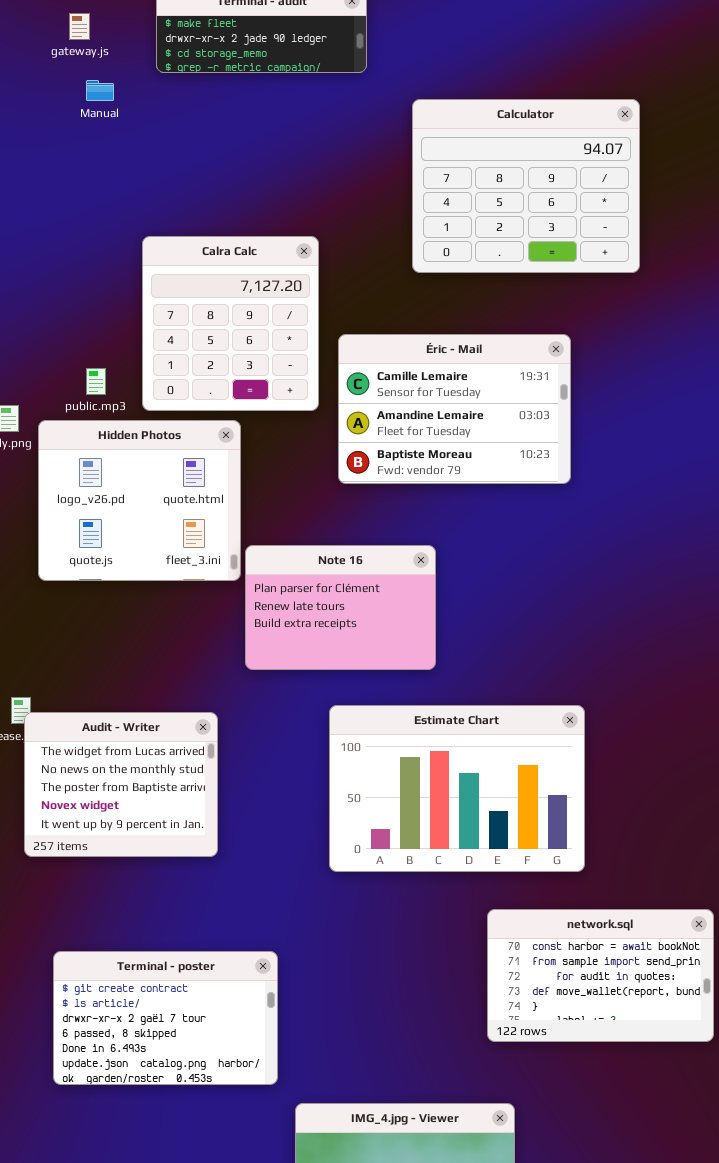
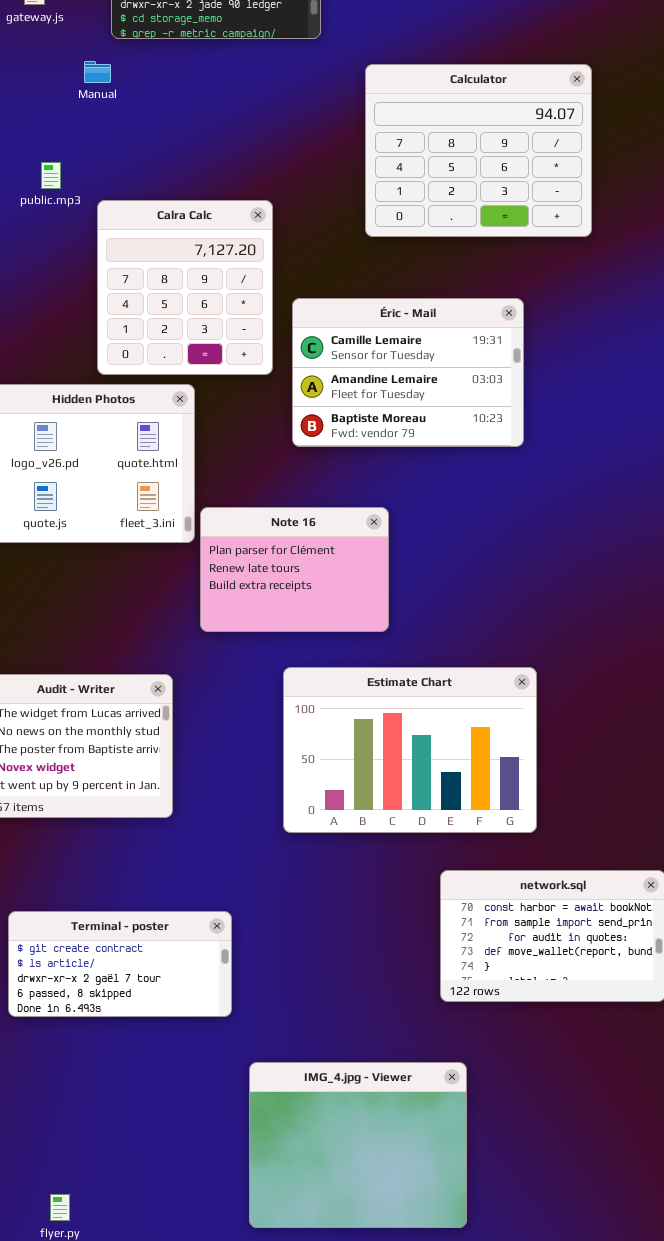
Manual: [86,80,114,101] -> [84,61,111,83], moved
public.mp3: [86,368,106,395] -> [41,162,61,189], moved
Terminal - poster: [53,951,278,1085] -> [8,911,232,1017], resized

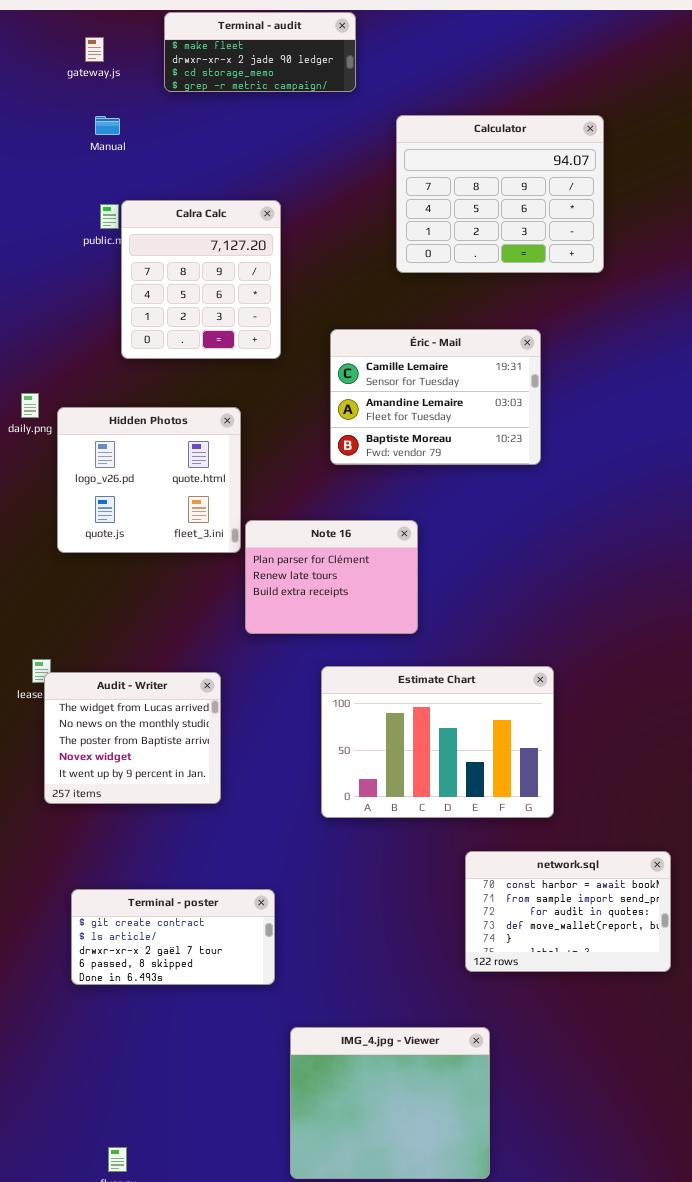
Manual: [84,61,111,83] -> [95,116,120,135], moved
Calra Calc: [97,200,273,375] -> [121,200,281,359], moved

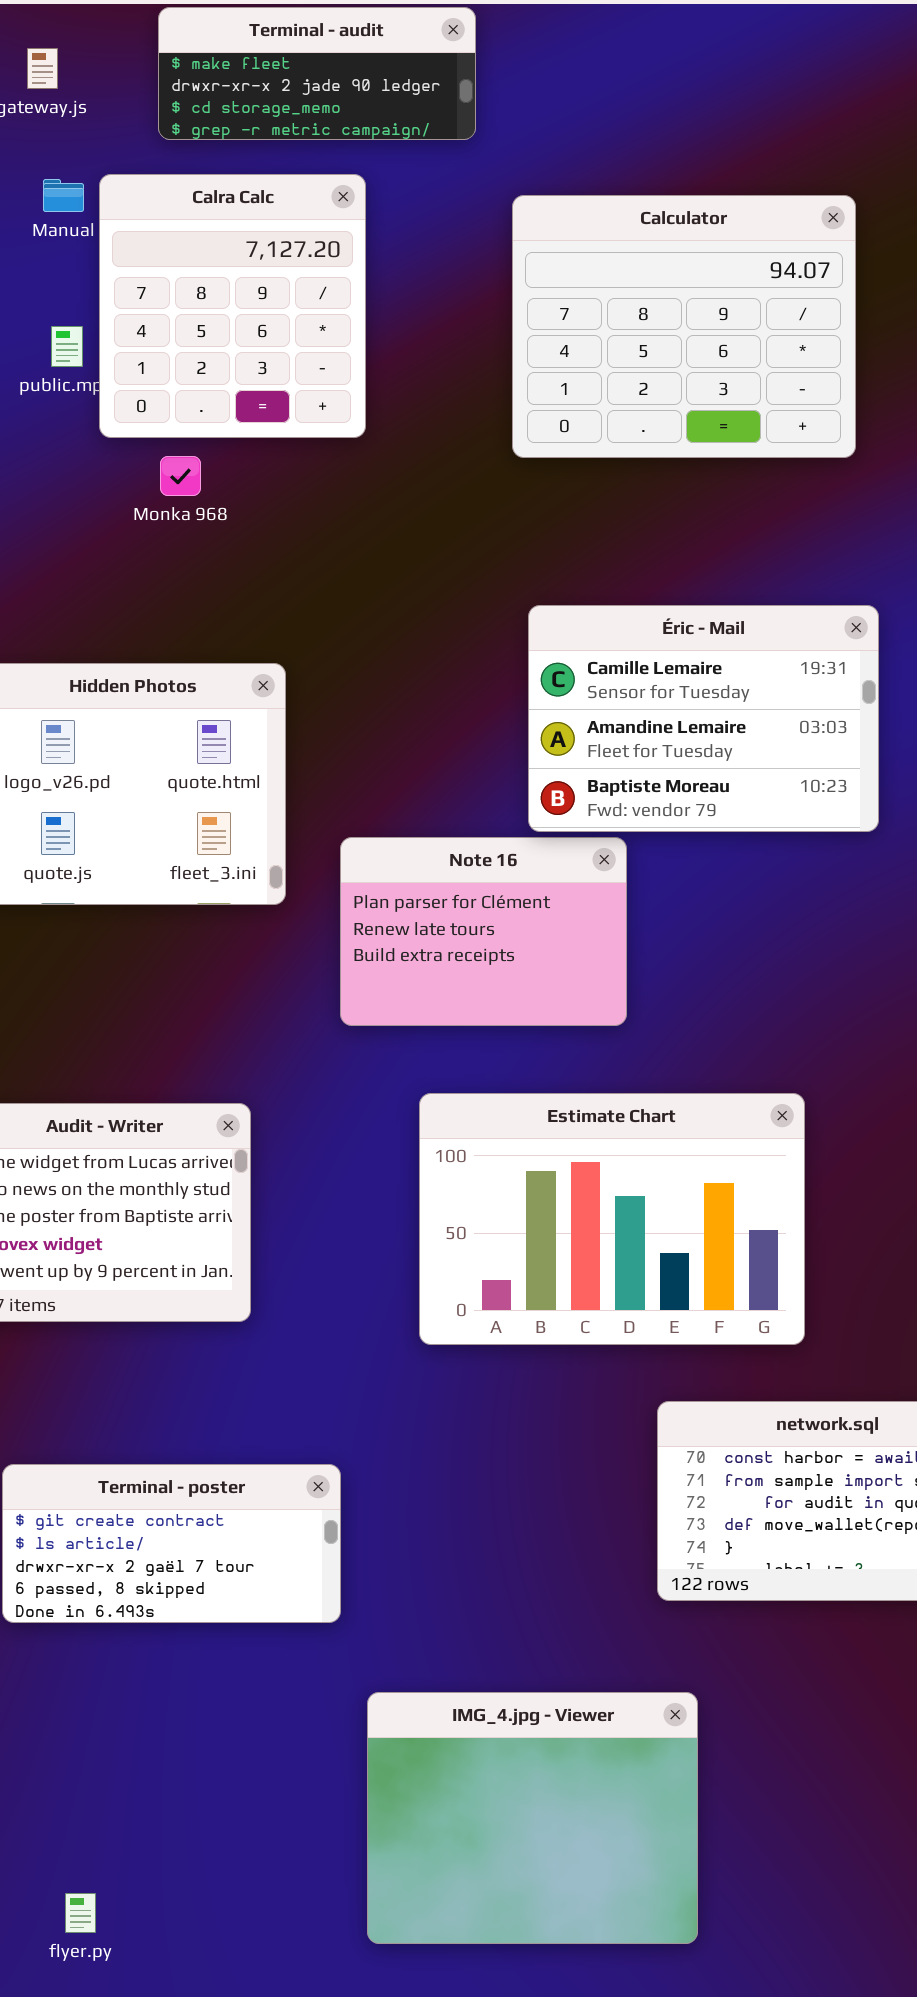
Calculator: [396,115,604,273] -> [512,195,856,458], moved
Calra Calc: [121,200,281,359] -> [99,174,366,438], moved
Éric - Mail: [330,329,541,465] -> [528,605,879,832], moved
Note 16: [245,520,418,634] -> [340,837,627,1026], moved

